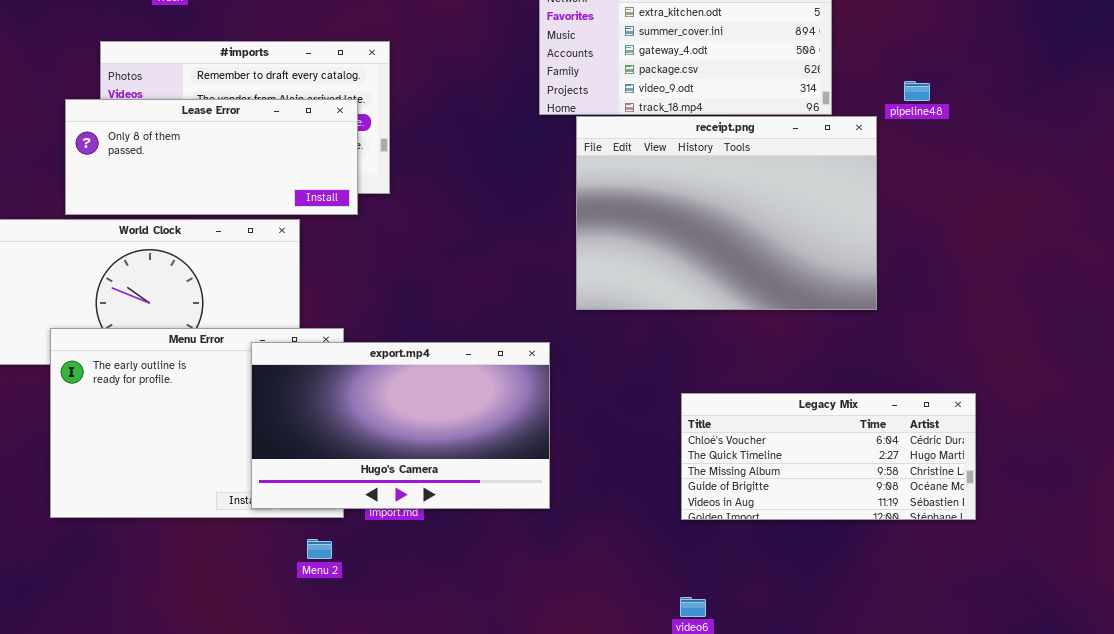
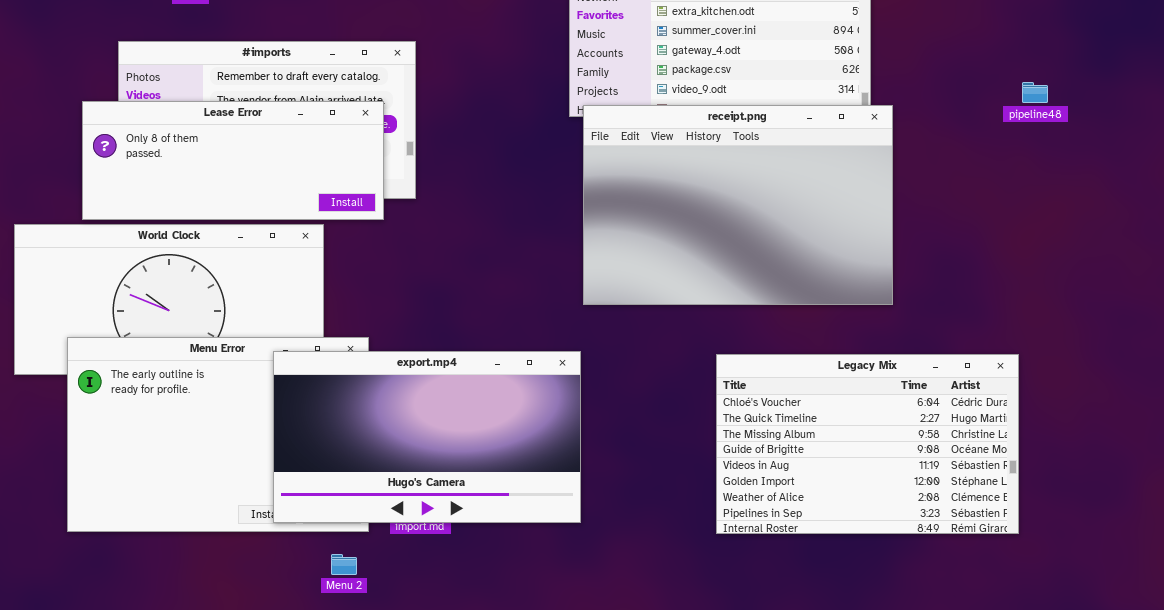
pipeline48: [904,81,930,101] -> [1022,82,1048,103], moved
receipt.png: [576,116,877,310] -> [583,105,893,305], moved
Legacy Mix: [681,393,976,520] -> [716,354,1019,534], resized

